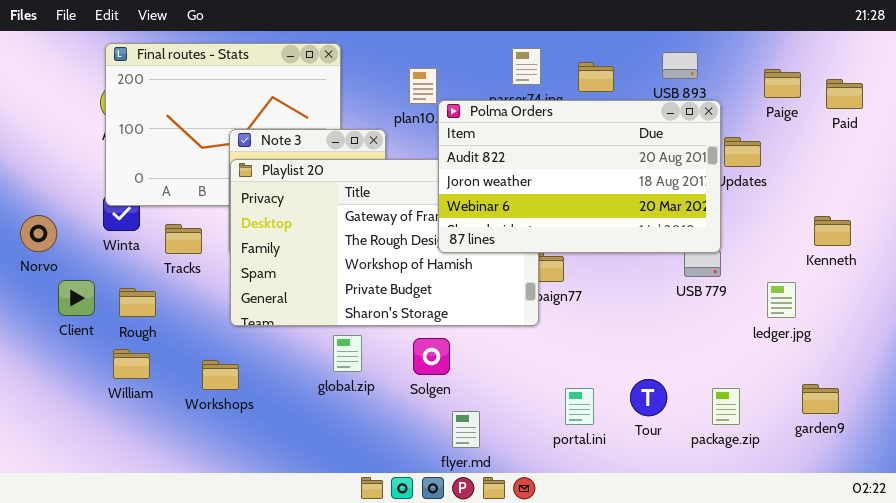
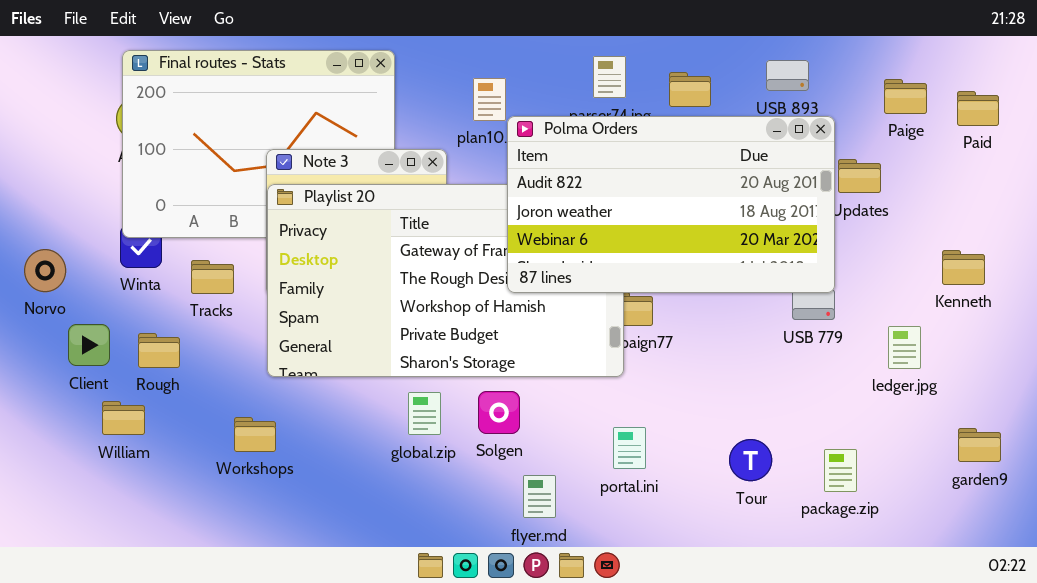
global.zip: [333,335,362,372] -> [408,392,441,435], moved
William: [113,349,150,379] -> [102,401,145,435], moved
garden9: [802,384,839,414] -> [958,428,1001,462], moved
portal.ini: [565,388,594,425] -> [613,427,646,469], moved

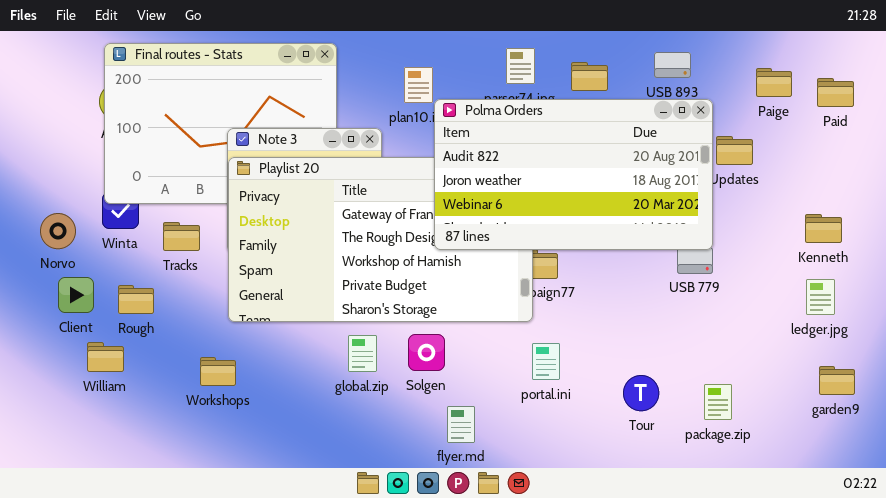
Norvo: [24,249,66,292] -> [40,213,76,249], moved
ledger.jpg: [888,326,921,369] -> [806,279,835,315], moved
portal.ini: [613,427,646,469] -> [532,343,560,380], moved

